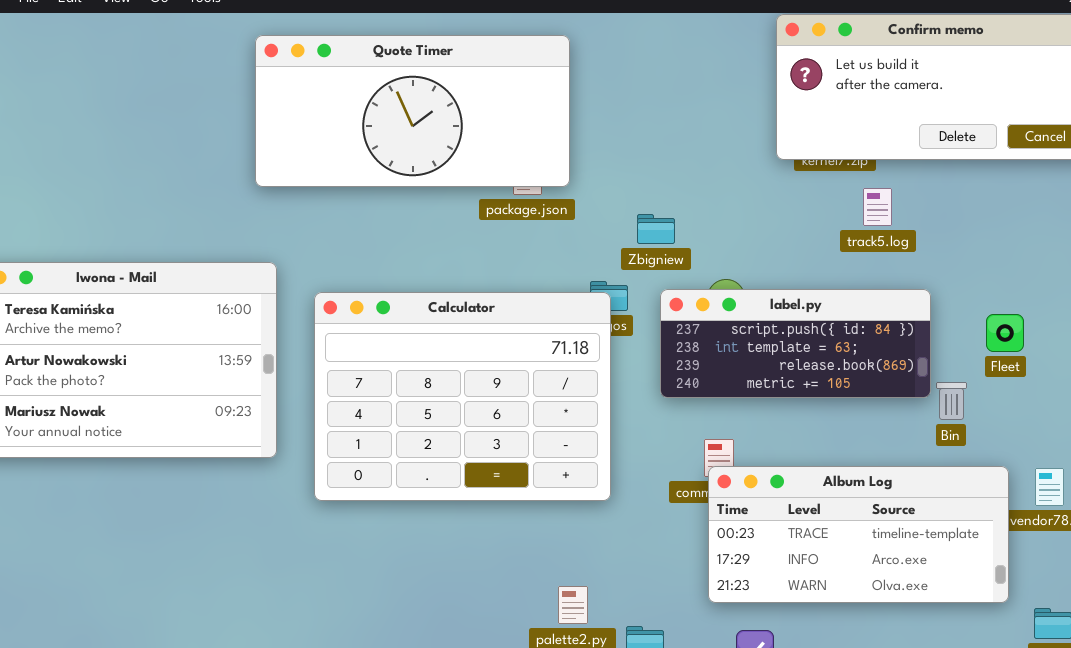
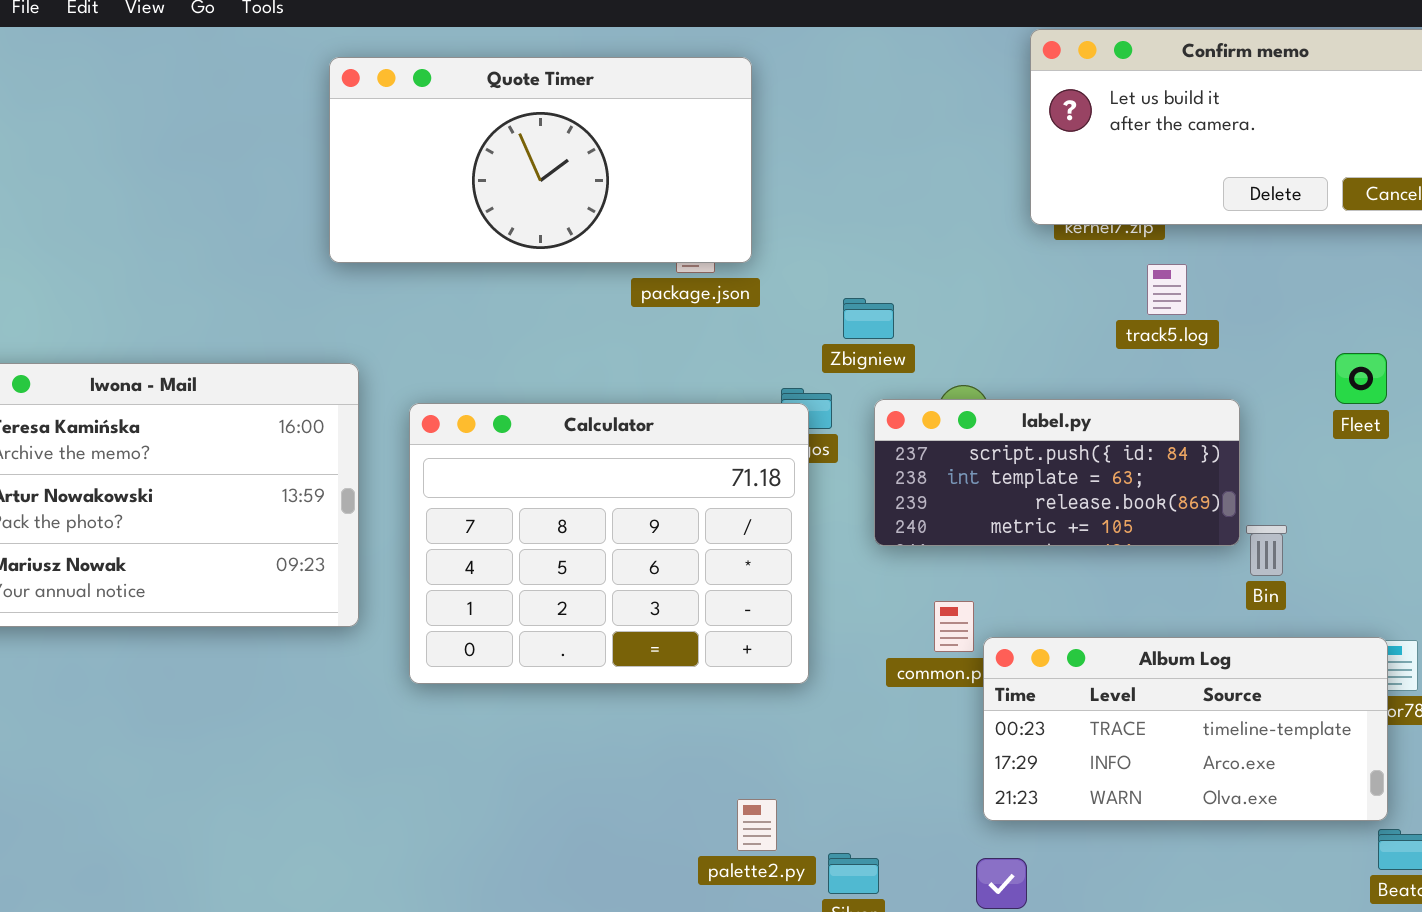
Fleet: [986,314,1024,352] -> [1335,353,1387,404], moved
Album Log: [708,466,1009,603] -> [983,637,1388,821], moved

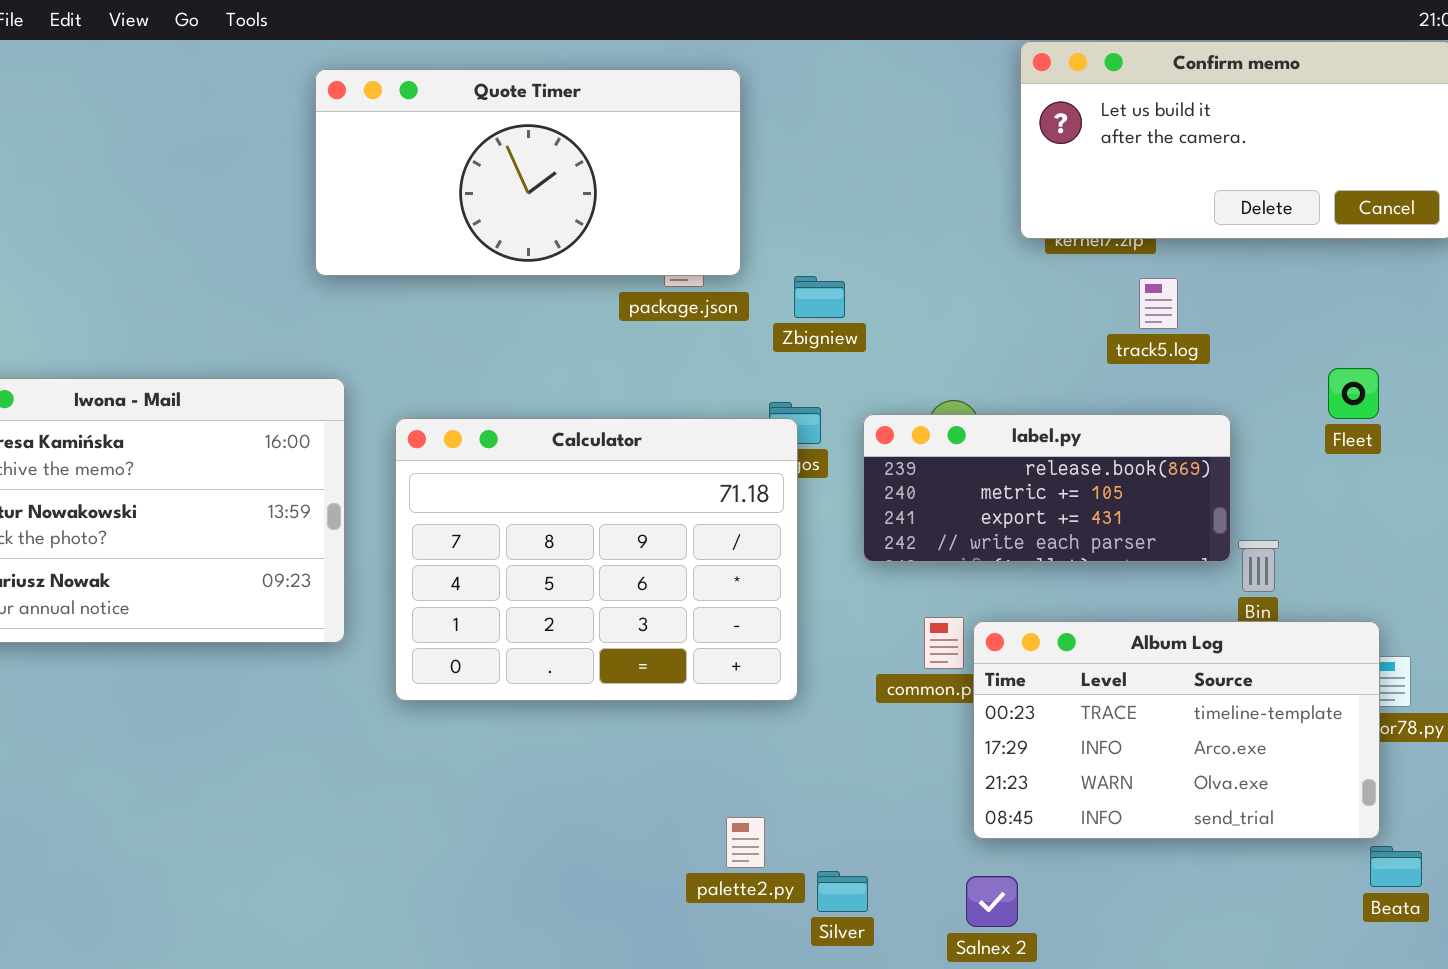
Zbigniew: [843,298,894,339] -> [794,276,845,318], moved
label.py: [874,399,1240,546] -> [863,414,1231,562], scrolled down 2 rows
Album Log: [983,637,1388,821] -> [973,621,1380,839], resized

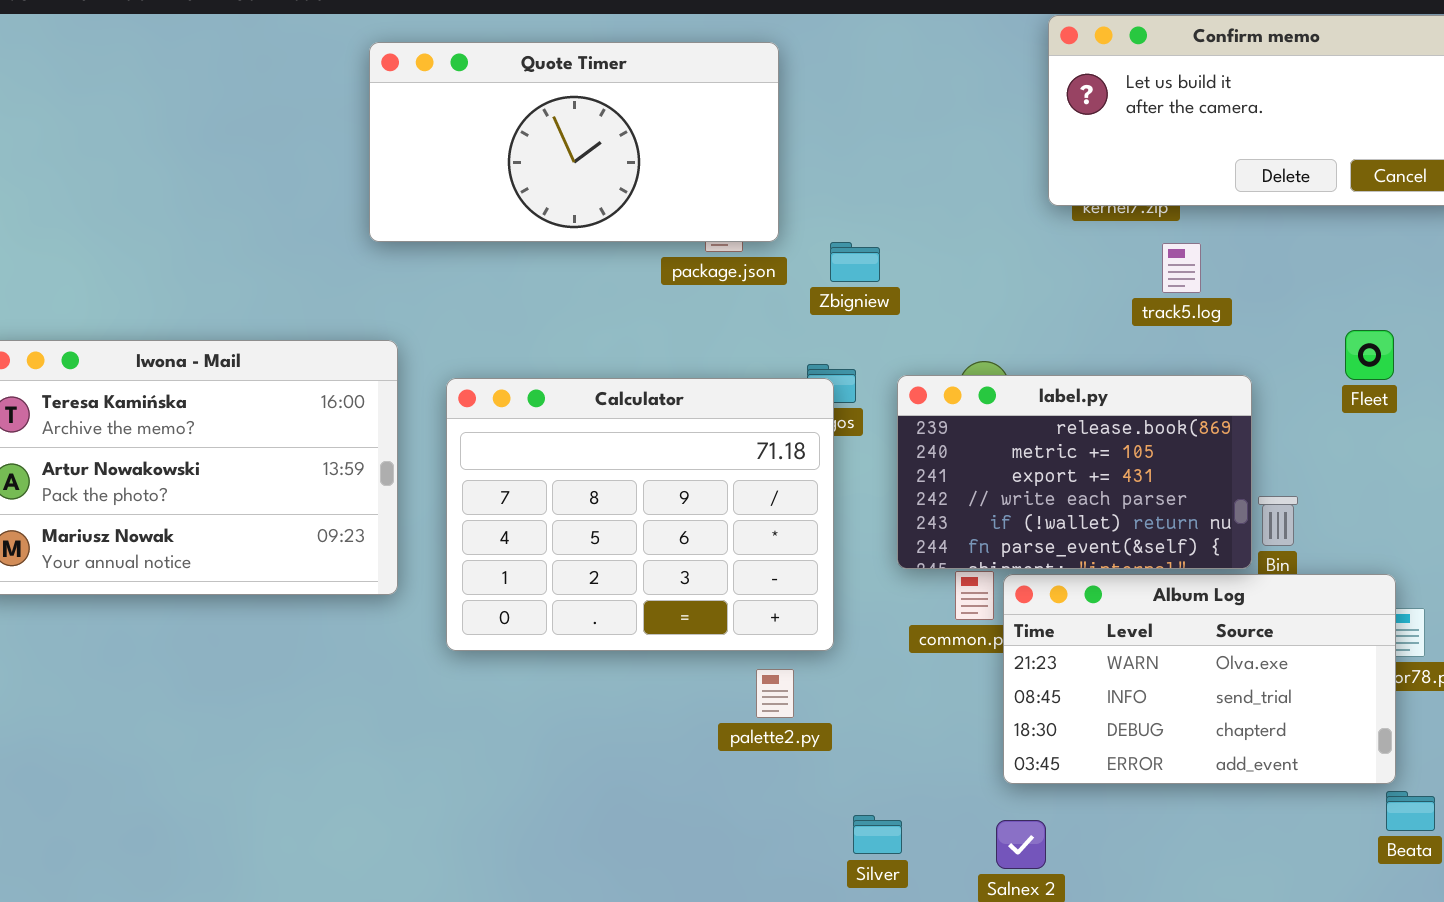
label.py: [863,414,1231,562] -> [897,375,1252,569], resized
Album Log: [973,621,1380,839] -> [1003,574,1396,784], scrolled down 2 rows
palette2.py: [726,817,765,868] -> [756,669,794,718], moved

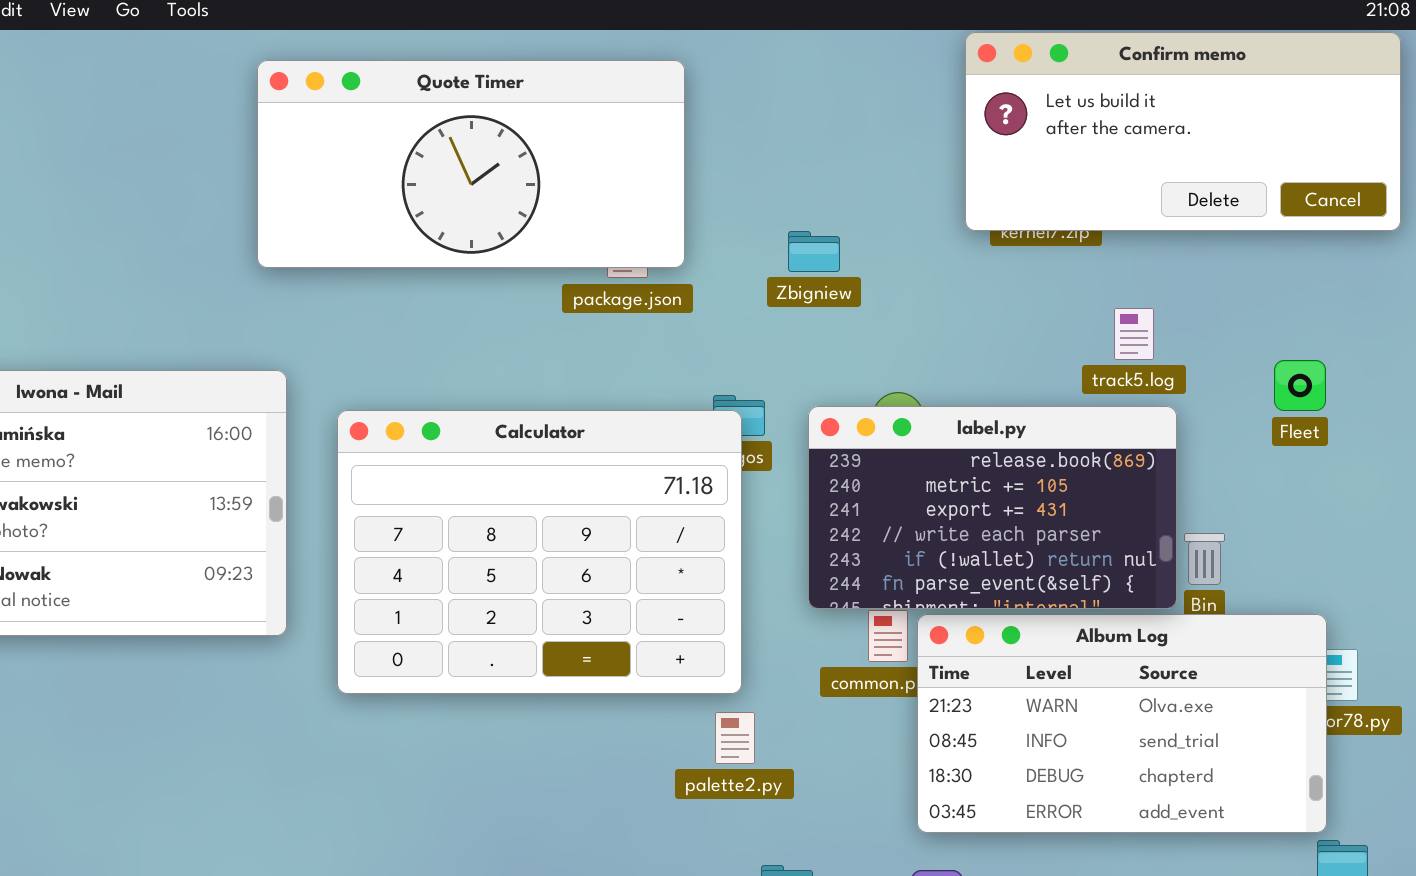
Zbigniew: [830,242,880,282] -> [788,231,840,272], moved
track5.log: [1162,243,1201,293] -> [1114,308,1154,360], moved
palette2.py: [756,669,794,718] -> [715,712,755,764], moved

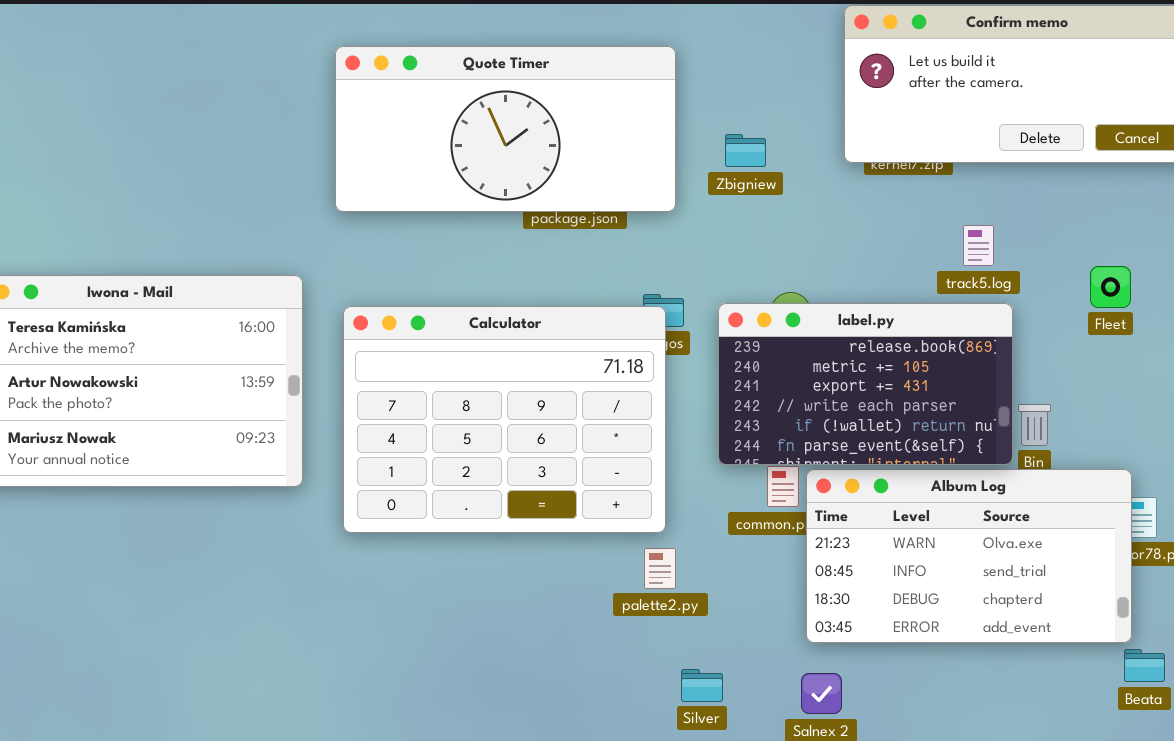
Quote Timer: [257,60,685,268] -> [335,46,676,212], moved
Zbigniew: [788,231,840,272] -> [725,134,766,167], moved

